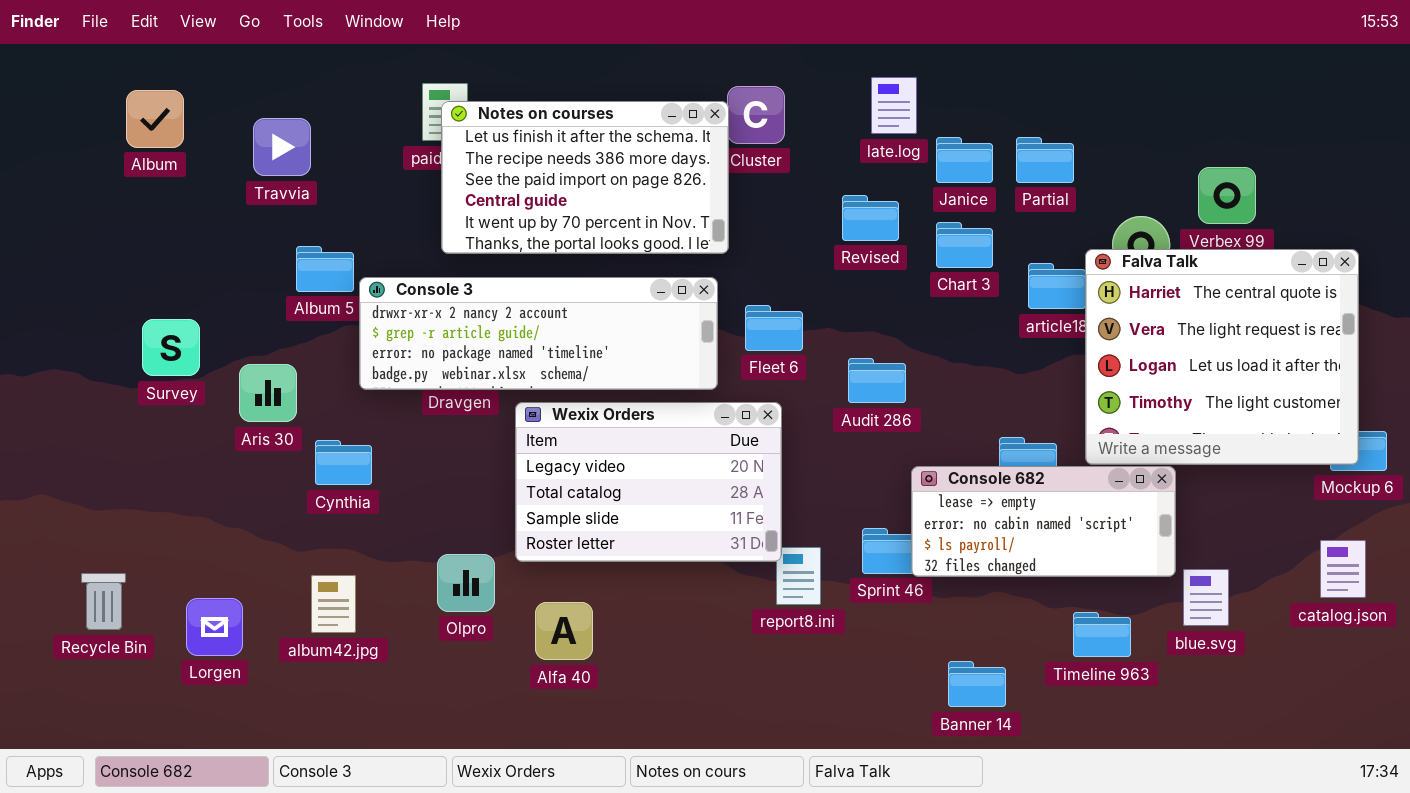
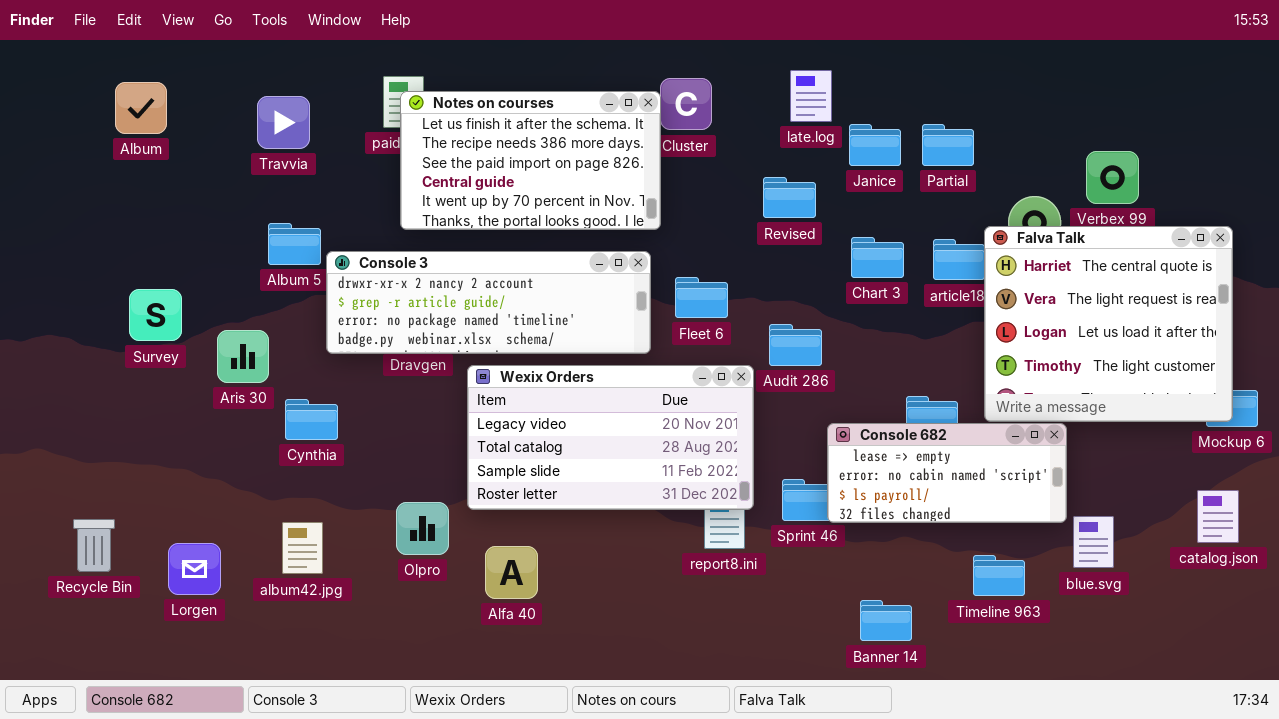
Travvia: [253,118,311,176] -> [257,96,310,149], moved
Chart 3: [936,222,993,268] -> [851,237,904,278], moved
Wexix Orders: [515,402,782,562] -> [467,365,754,510], resized

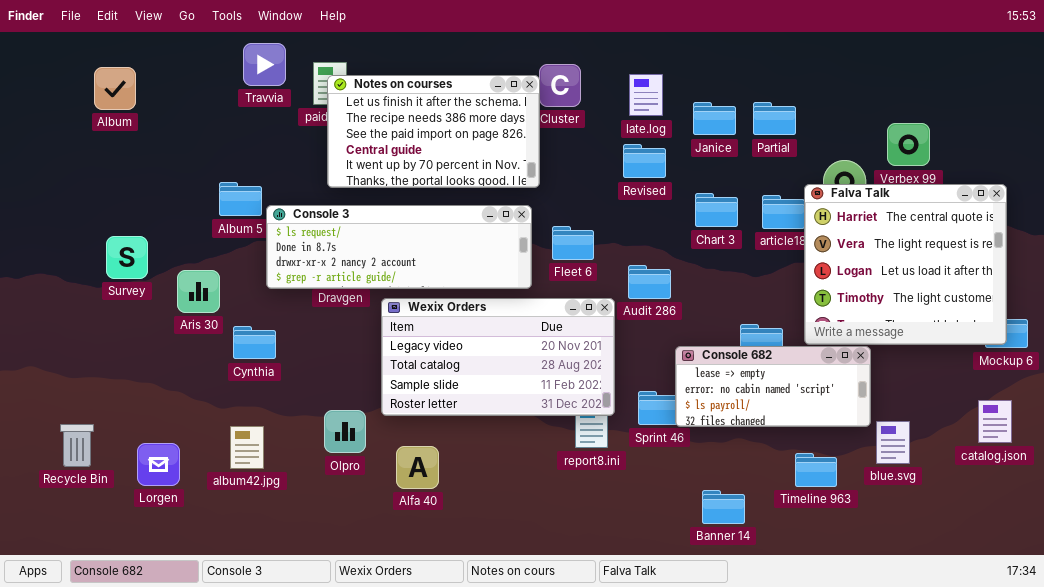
late.log: [790,70,832,122] -> [629,74,663,116], moved
Travvia: [257,96,310,149] -> [243,43,286,86], moved
Console 3: [326,251,651,354] -> [266,205,532,289], scrolled up 2 rows

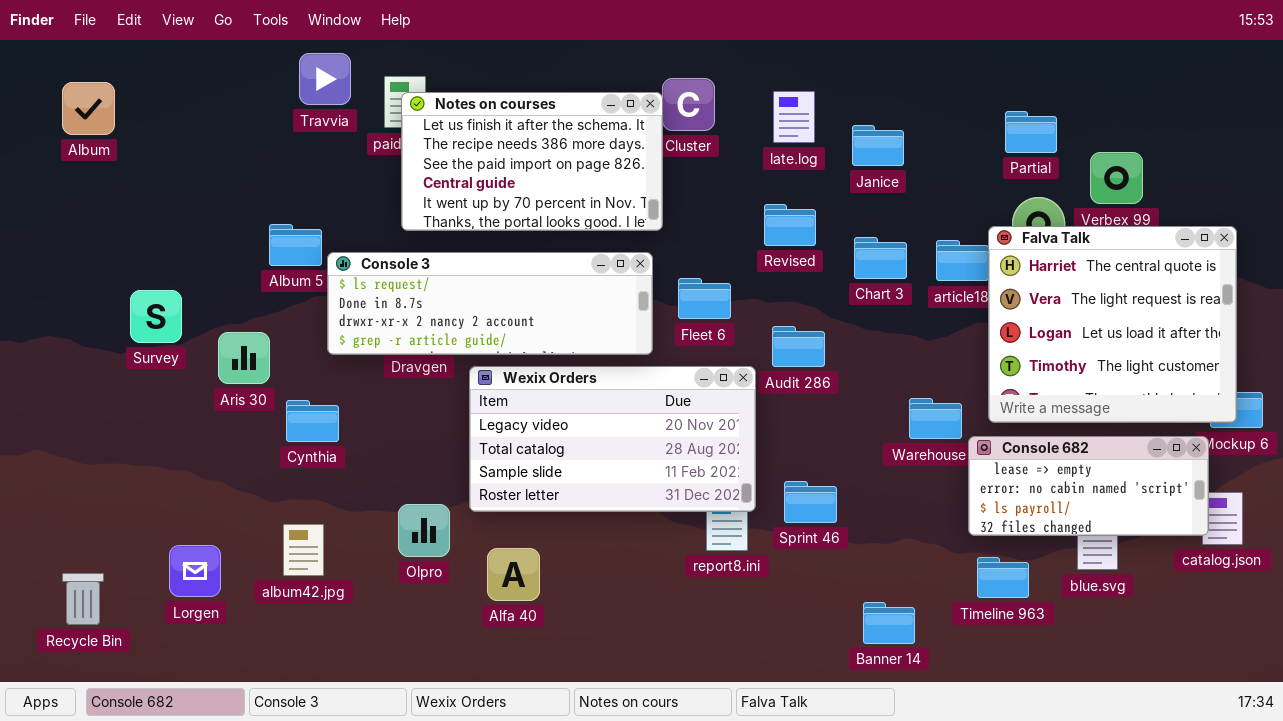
Album: [94,67,136,110] -> [62,82,115,135], moved
Partial: [753,102,796,135] -> [1005,111,1057,153], moved
Revised: [623,144,666,178] -> [764,204,816,246], moved
Console 682: [675,346,871,427] -> [968,436,1209,536], moved
Recycle Bin: [60,424,94,467] -> [62,573,104,625], moved

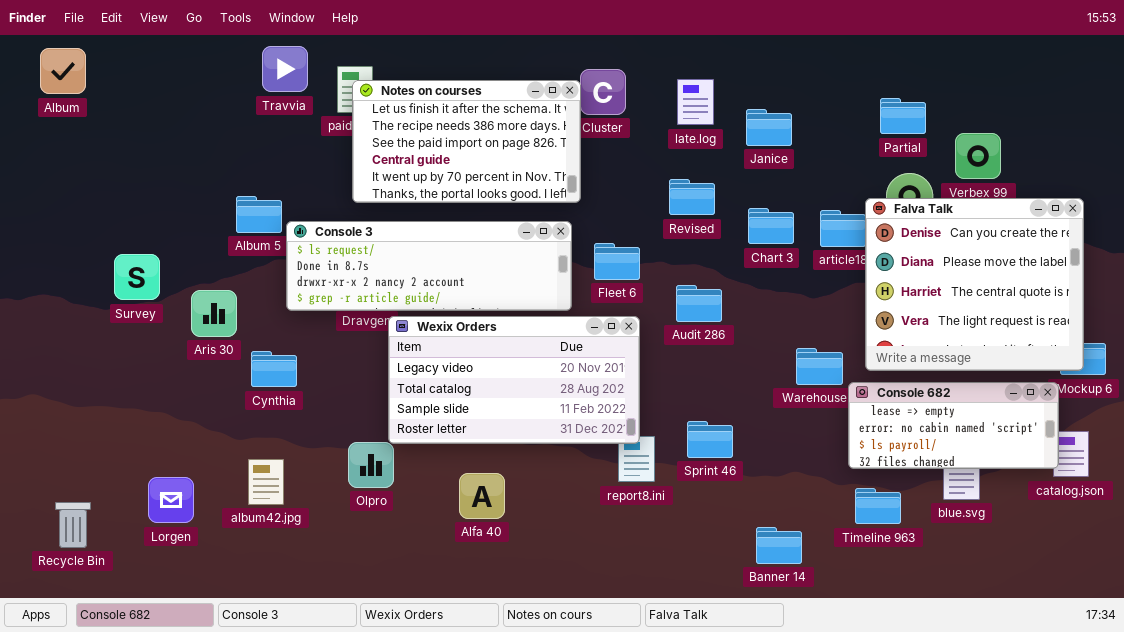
Album: [62,82,115,135] -> [40,48,86,94], moved
Falva Talk: [988,226,1237,423] -> [865,198,1084,371], scrolled up 2 rows
Wexix Orders: [469,366,756,512] -> [388,316,640,444], moved
Alfa 40: [487,548,540,601] -> [459,473,505,519], moved

